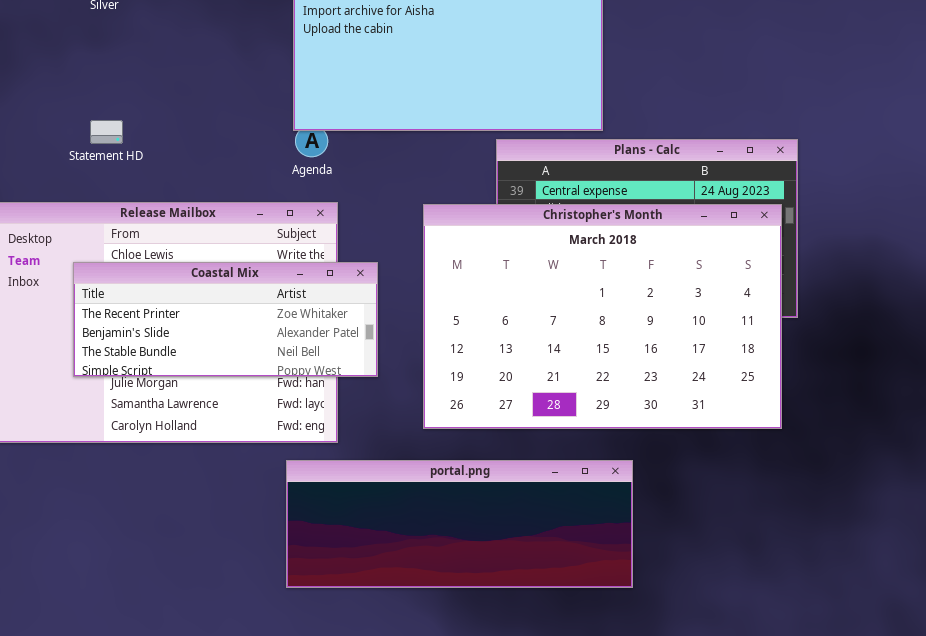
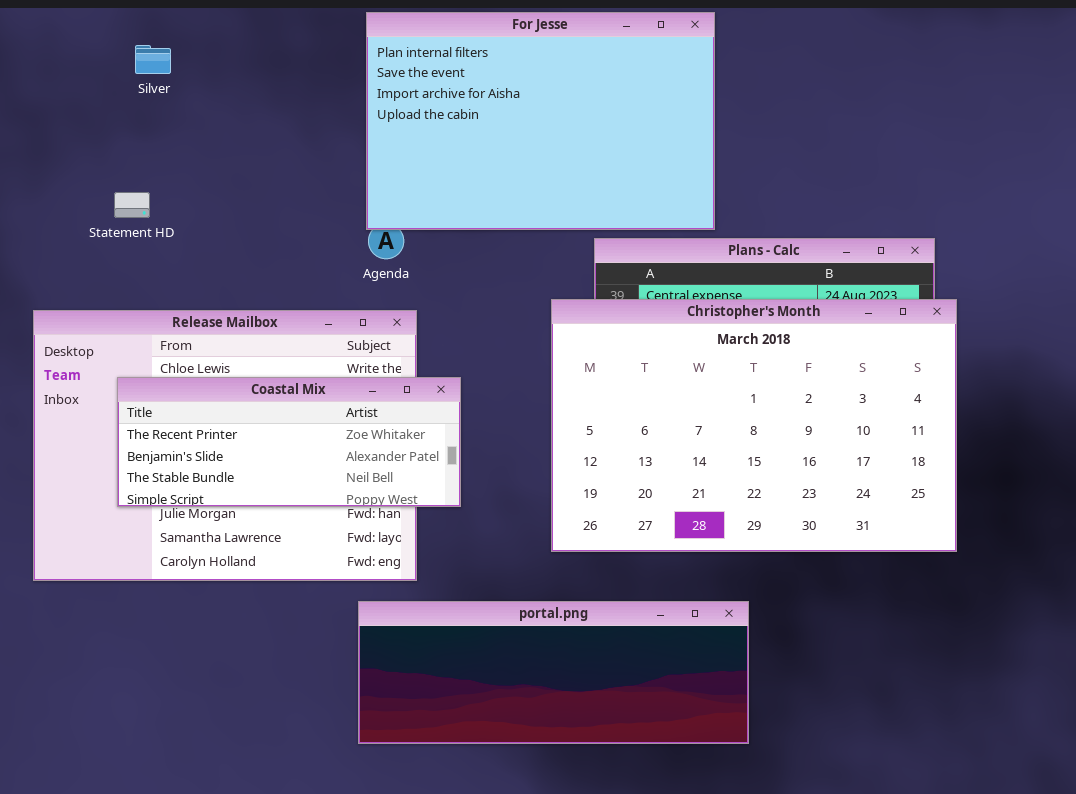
Statement HD: [90,120,123,144] -> [114,192,150,218], moved
Christopher's Month: [423,204,782,429] -> [551,299,957,552], moved

